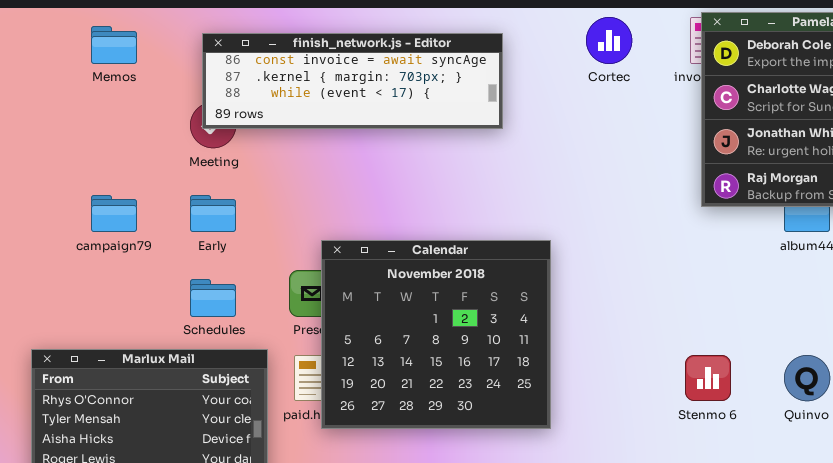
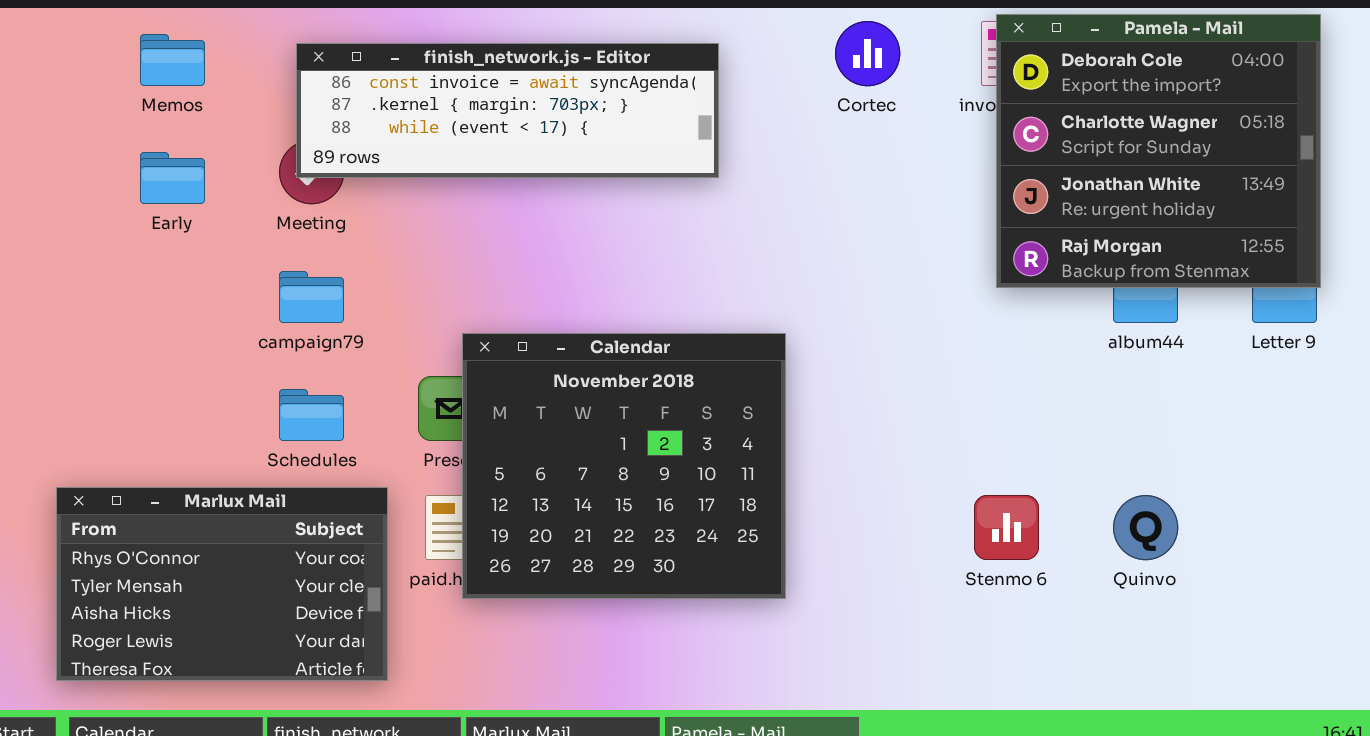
campaign79: [91,195,137,232] -> [279,271,344,323], moved
Early: [190,195,236,232] -> [140,152,205,204], moved

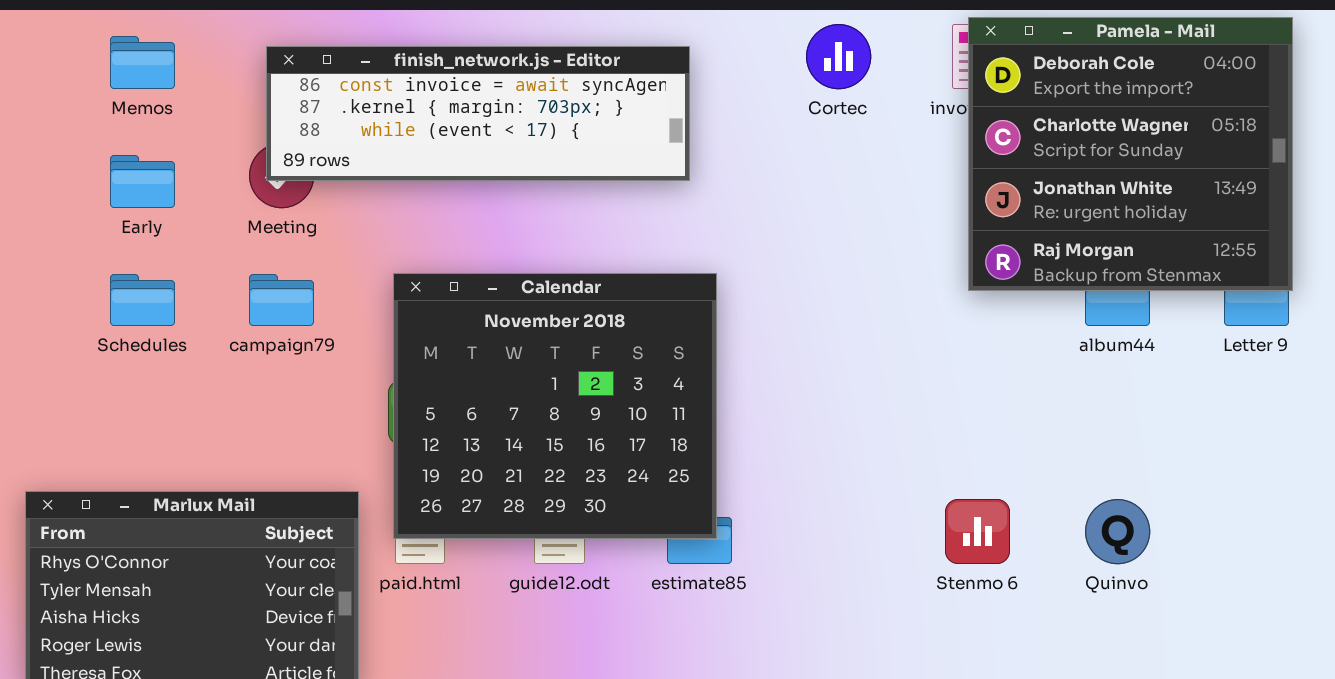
Calendar: [462,333,786,599] -> [393,273,717,539], moved
Schedules: [279,389,344,441] -> [110,274,175,326], moved

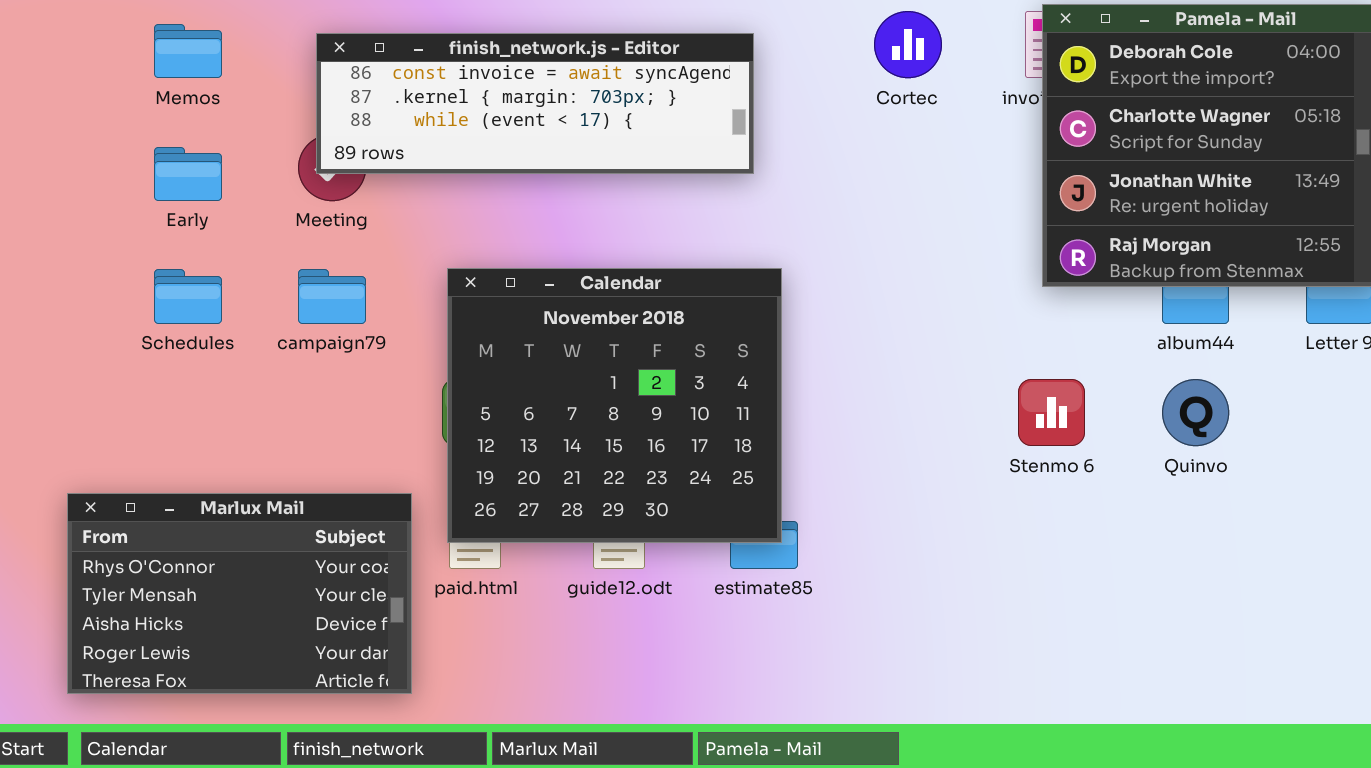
Stenmo 6: [945,499,1010,564] -> [1018,379,1085,446], moved
Quinvo: [1085,499,1150,564] -> [1162,379,1229,446], moved

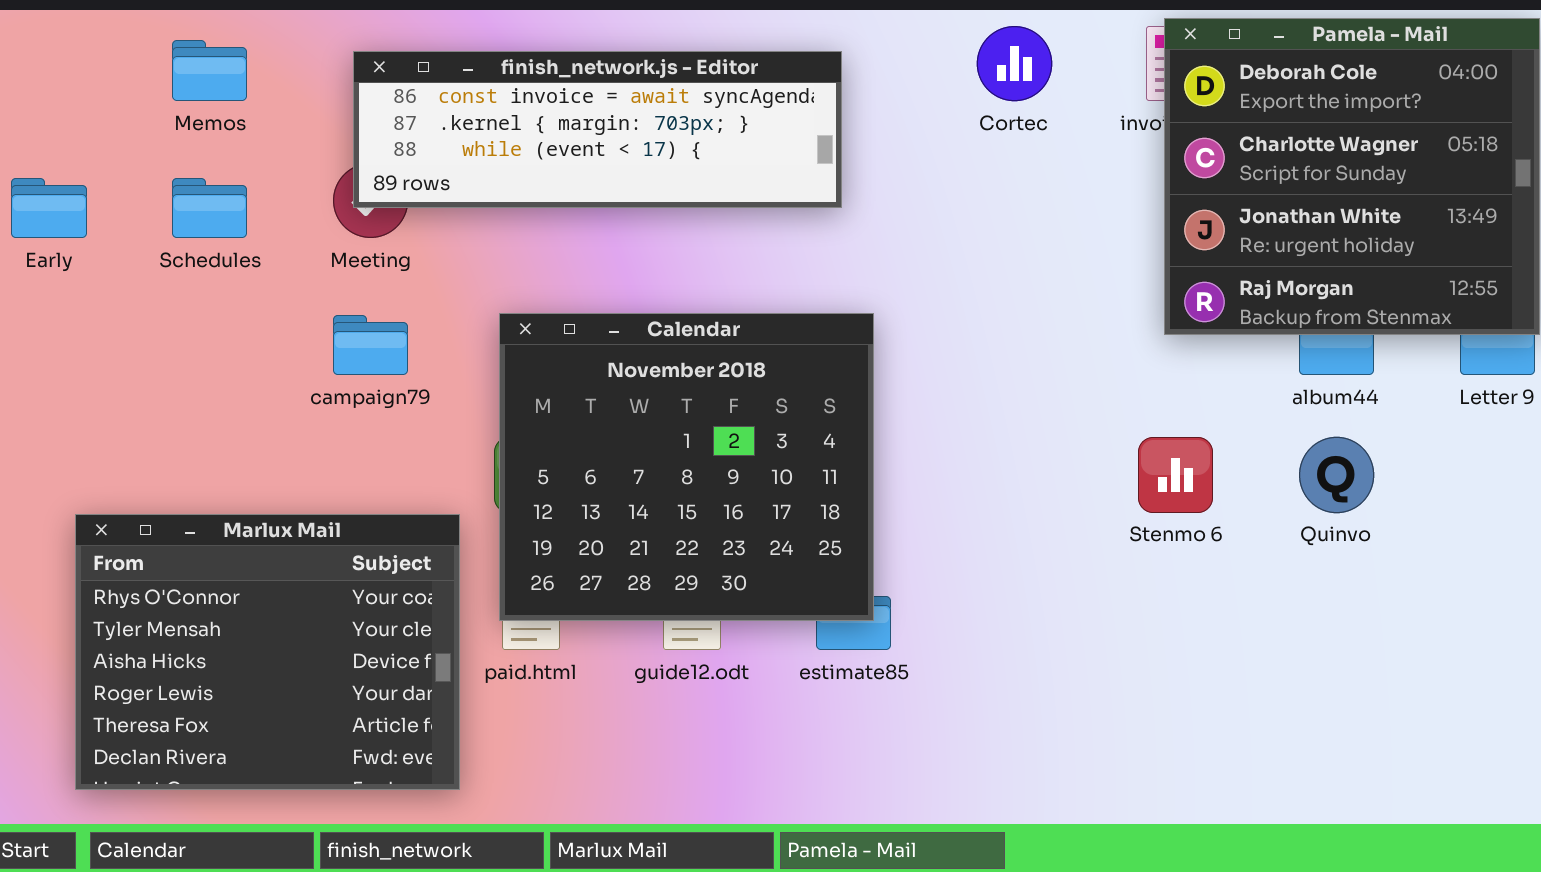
Early: [154,147,222,201] -> [11,178,87,238], moved
Schedules: [154,269,222,324] -> [172,178,247,238], moved
Marlux Mail: [67,493,412,694] -> [75,514,460,790], resized

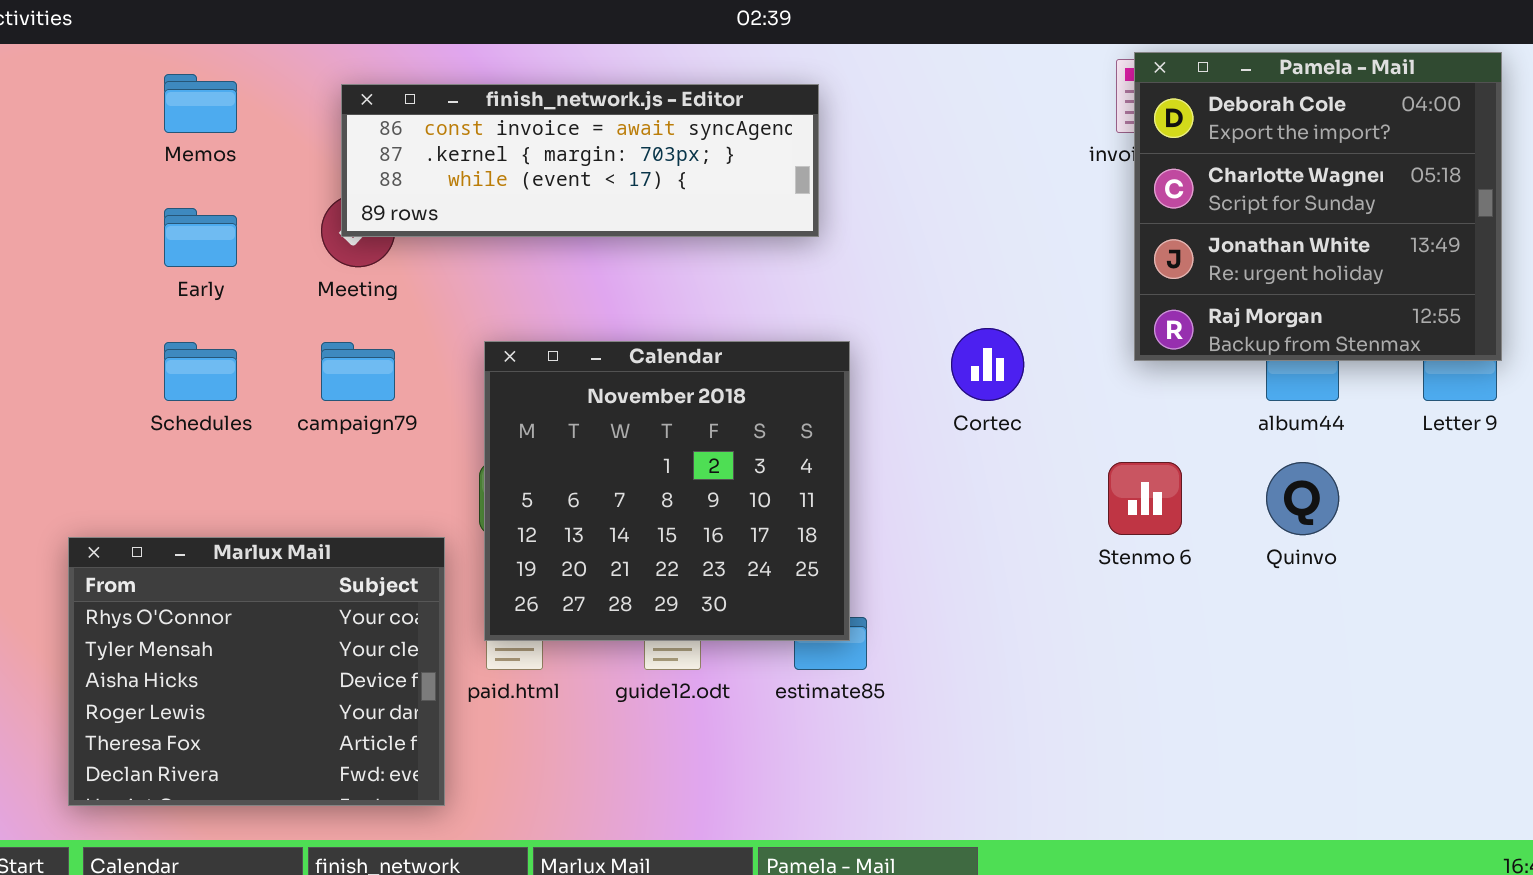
Cortec: [977,26,1052,101] -> [951,328,1024,401], moved
Early: [11,178,87,238] -> [164,208,237,267], moved
Schedules: [172,178,247,238] -> [164,342,237,401], moved

